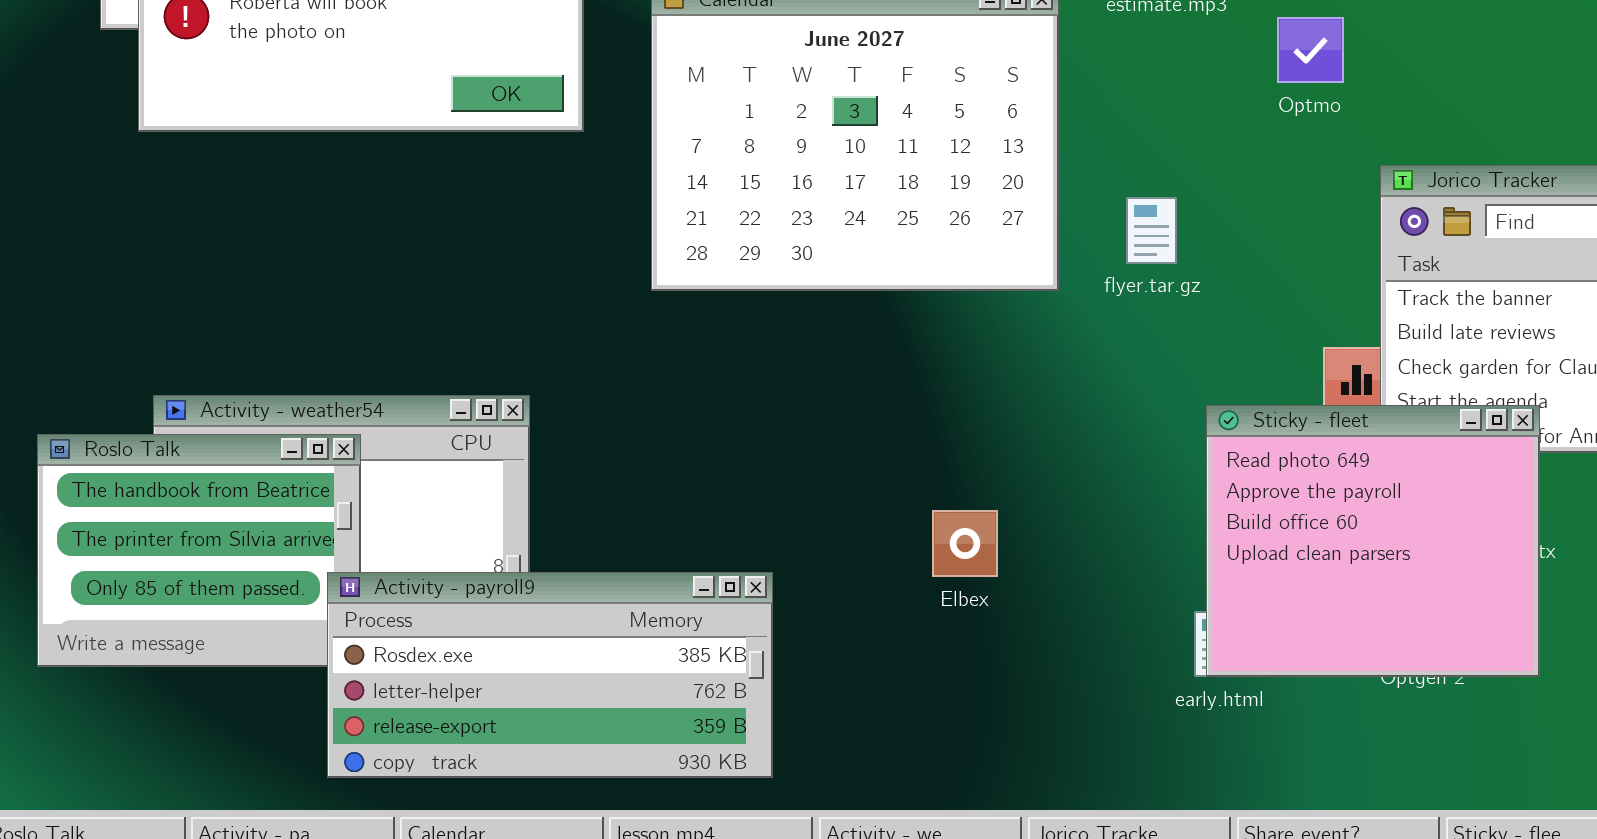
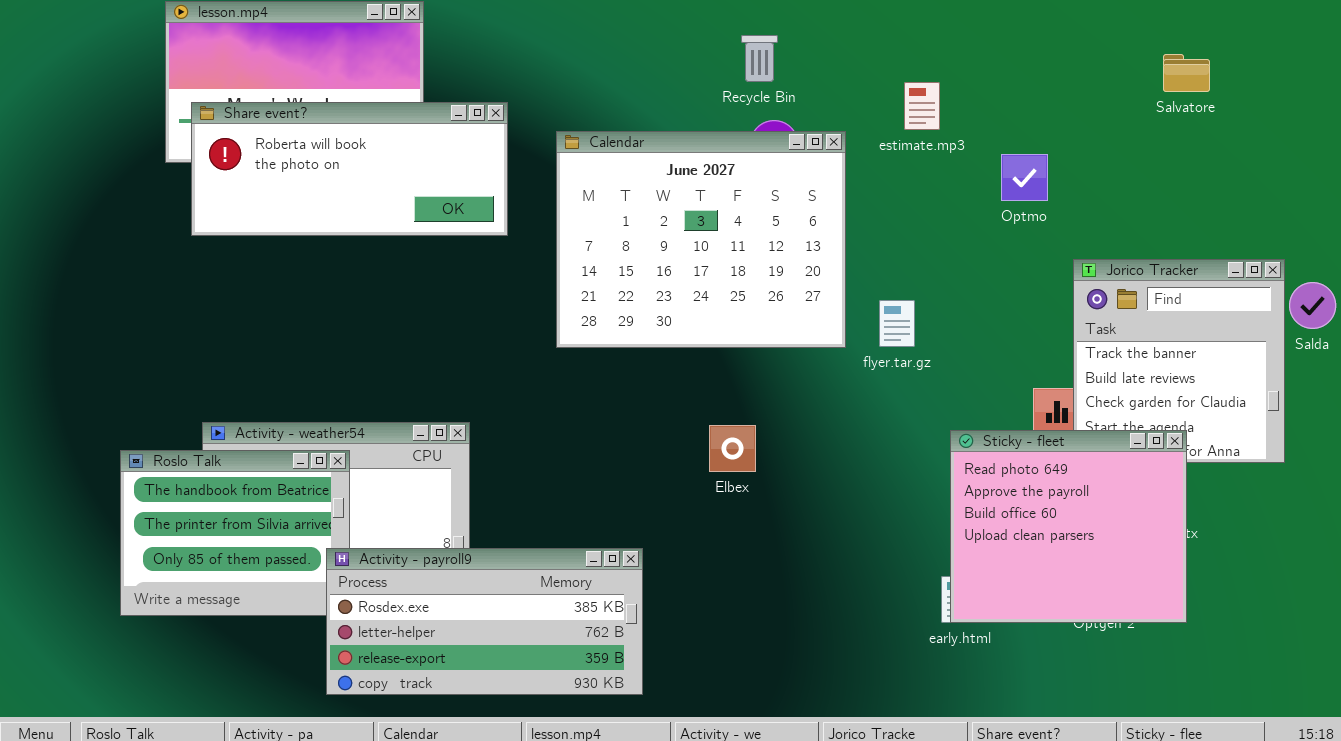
flyer.tar.gz: [1126,197,1177,264] -> [879,300,915,347], moved
Elbex: [932,510,998,577] -> [709,425,756,472], moved

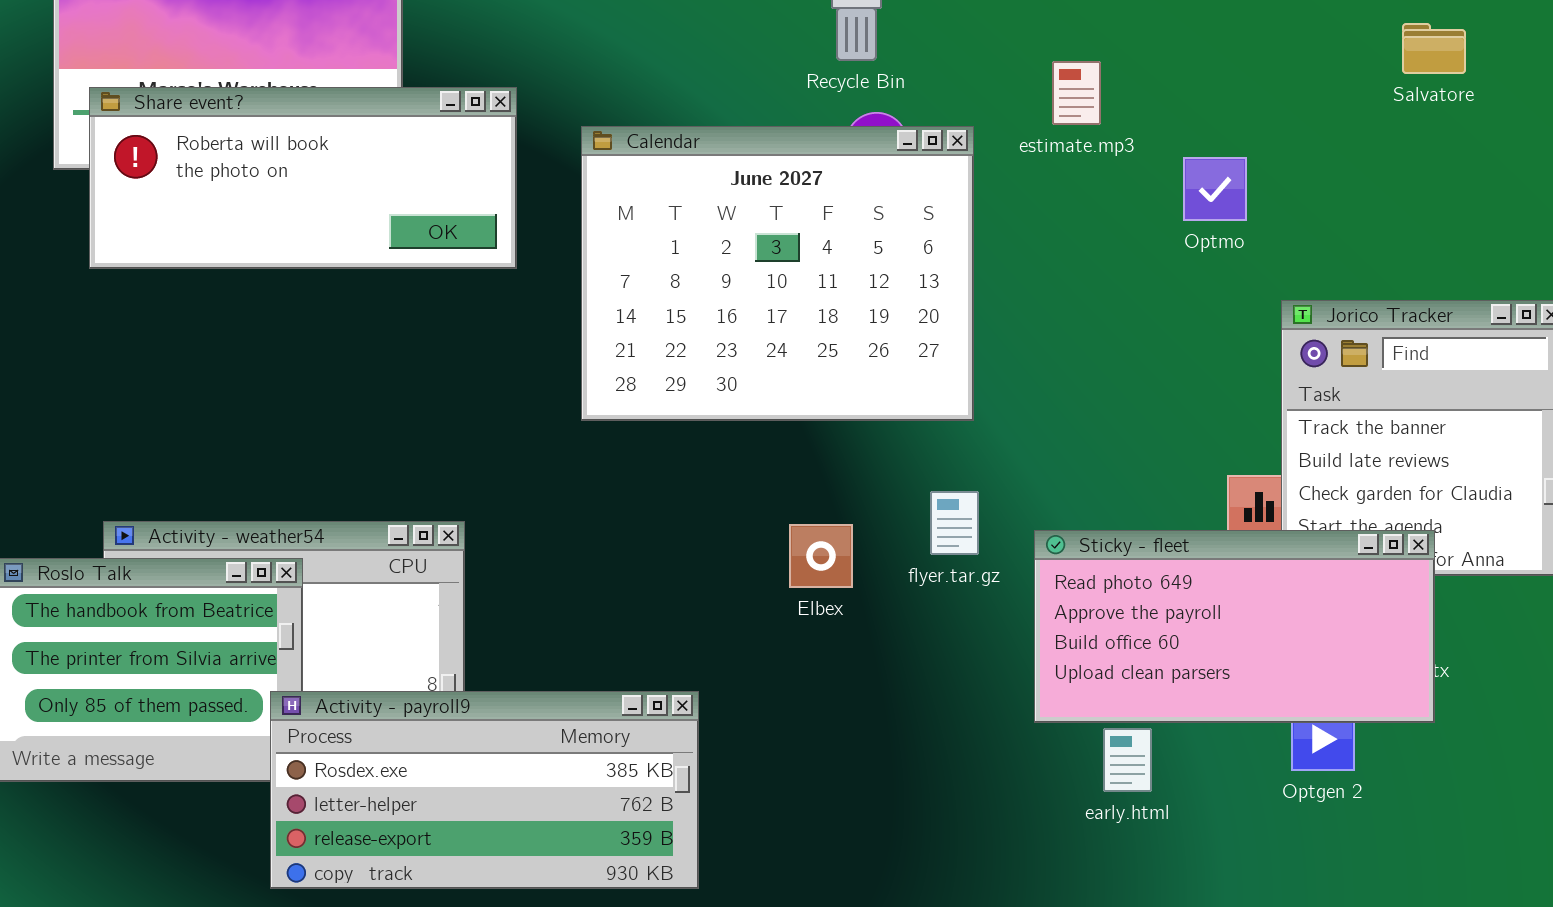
flyer.tar.gz: [879,300,915,347] -> [930,491,979,555], moved
Sticky - fleet: [950,430,1187,623] -> [1034,530,1435,723], resized

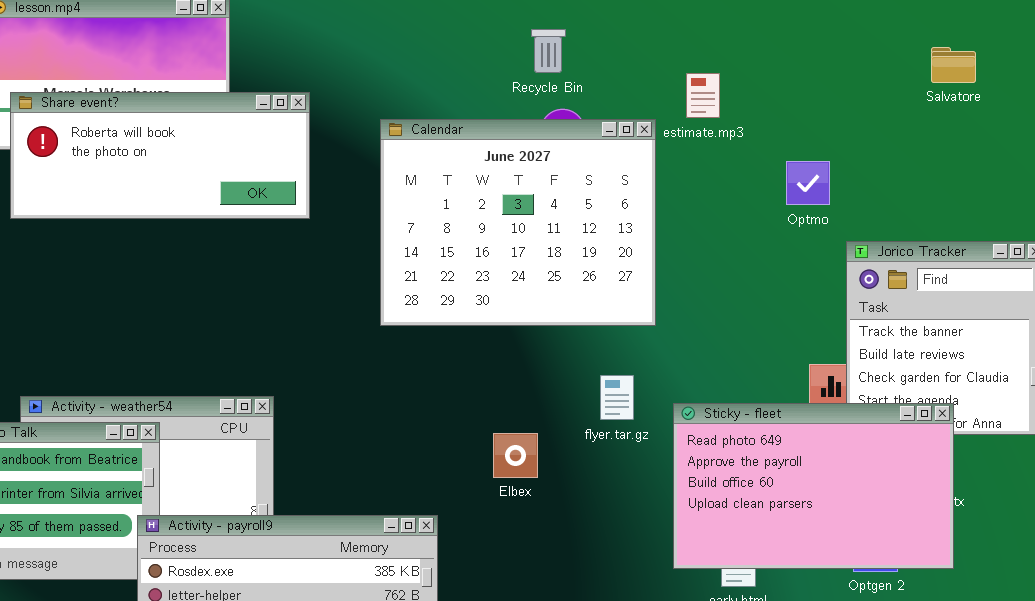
Calendar: [581,126,974,421] -> [380,119,656,326], moved
Optmo: [1183,157,1247,221] -> [786,161,830,205], moved
Elbex: [789,524,853,588] -> [493,433,538,478], moved
Sticky - fleet: [1034,530,1435,723] -> [673,403,954,569], resized

